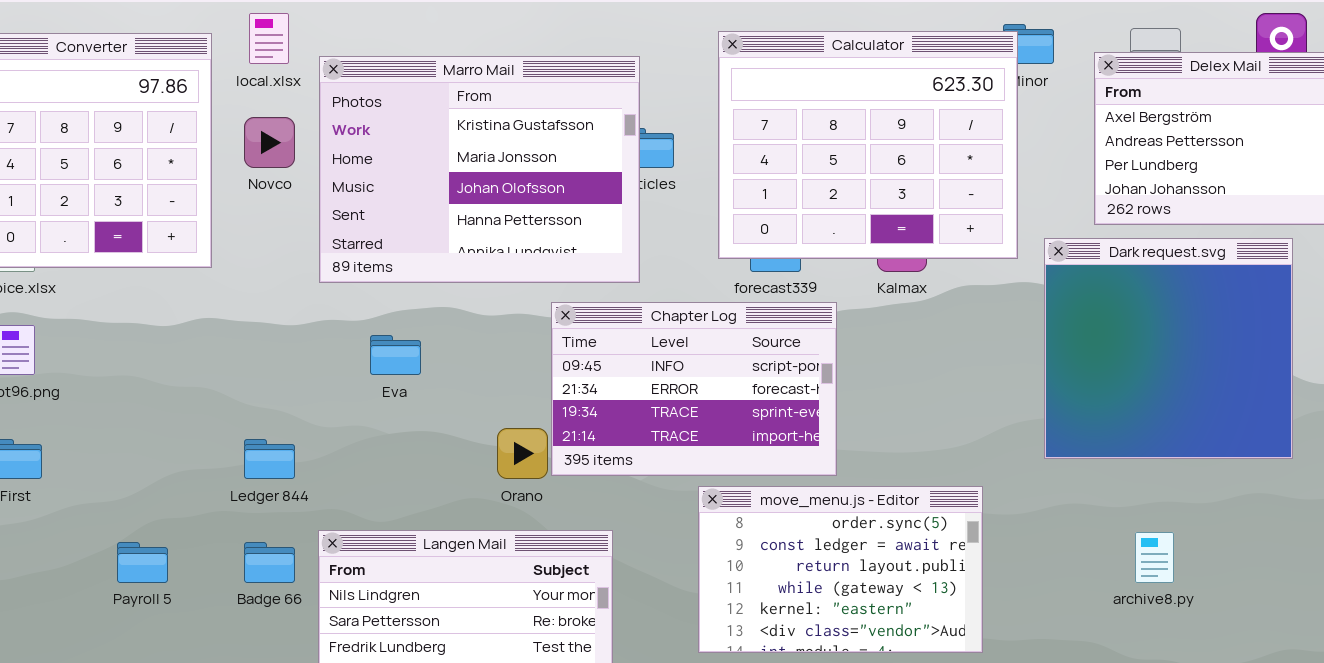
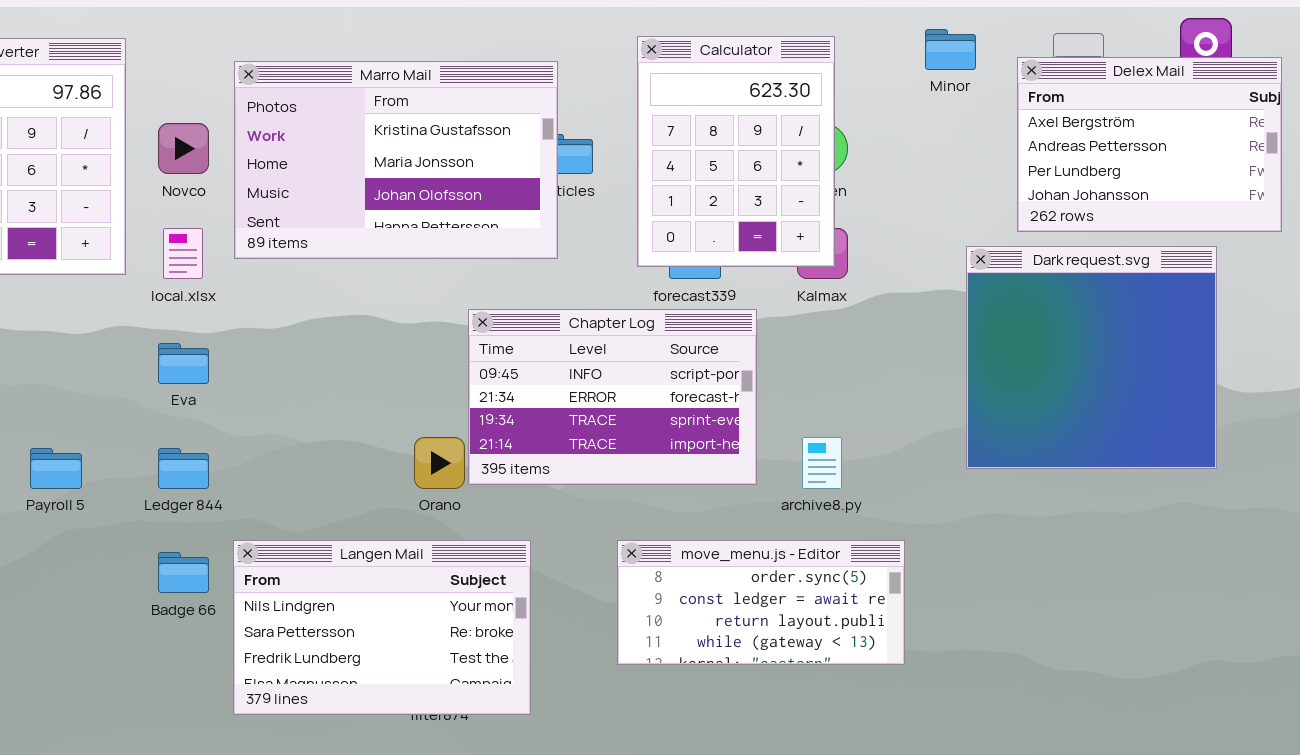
local.xlsx: [249,13,289,64] -> [163,228,203,279], moved
Calculator: [718,31,1018,259] -> [637,36,835,267], resized
Marro Mail: [319,56,640,283] -> [234,61,558,259], resized
Eva: [370,335,421,375] -> [158,343,209,384], moved
move_menu.js - Editor: [698,486,983,653] -> [617,540,905,665], resized
archive8.py: [1135,532,1174,583] -> [802,437,842,489], moved
Payroll 5: [117,542,168,583] -> [30,448,82,489], moved

